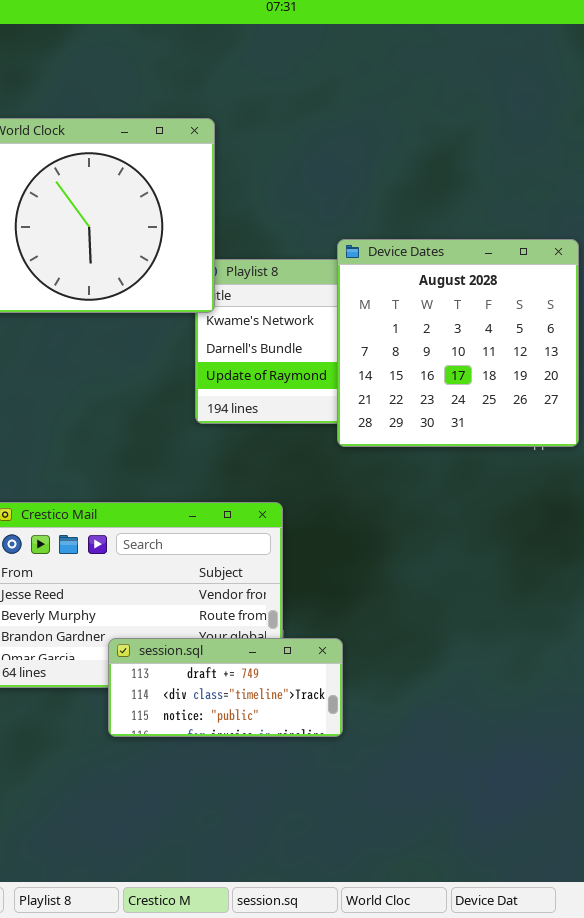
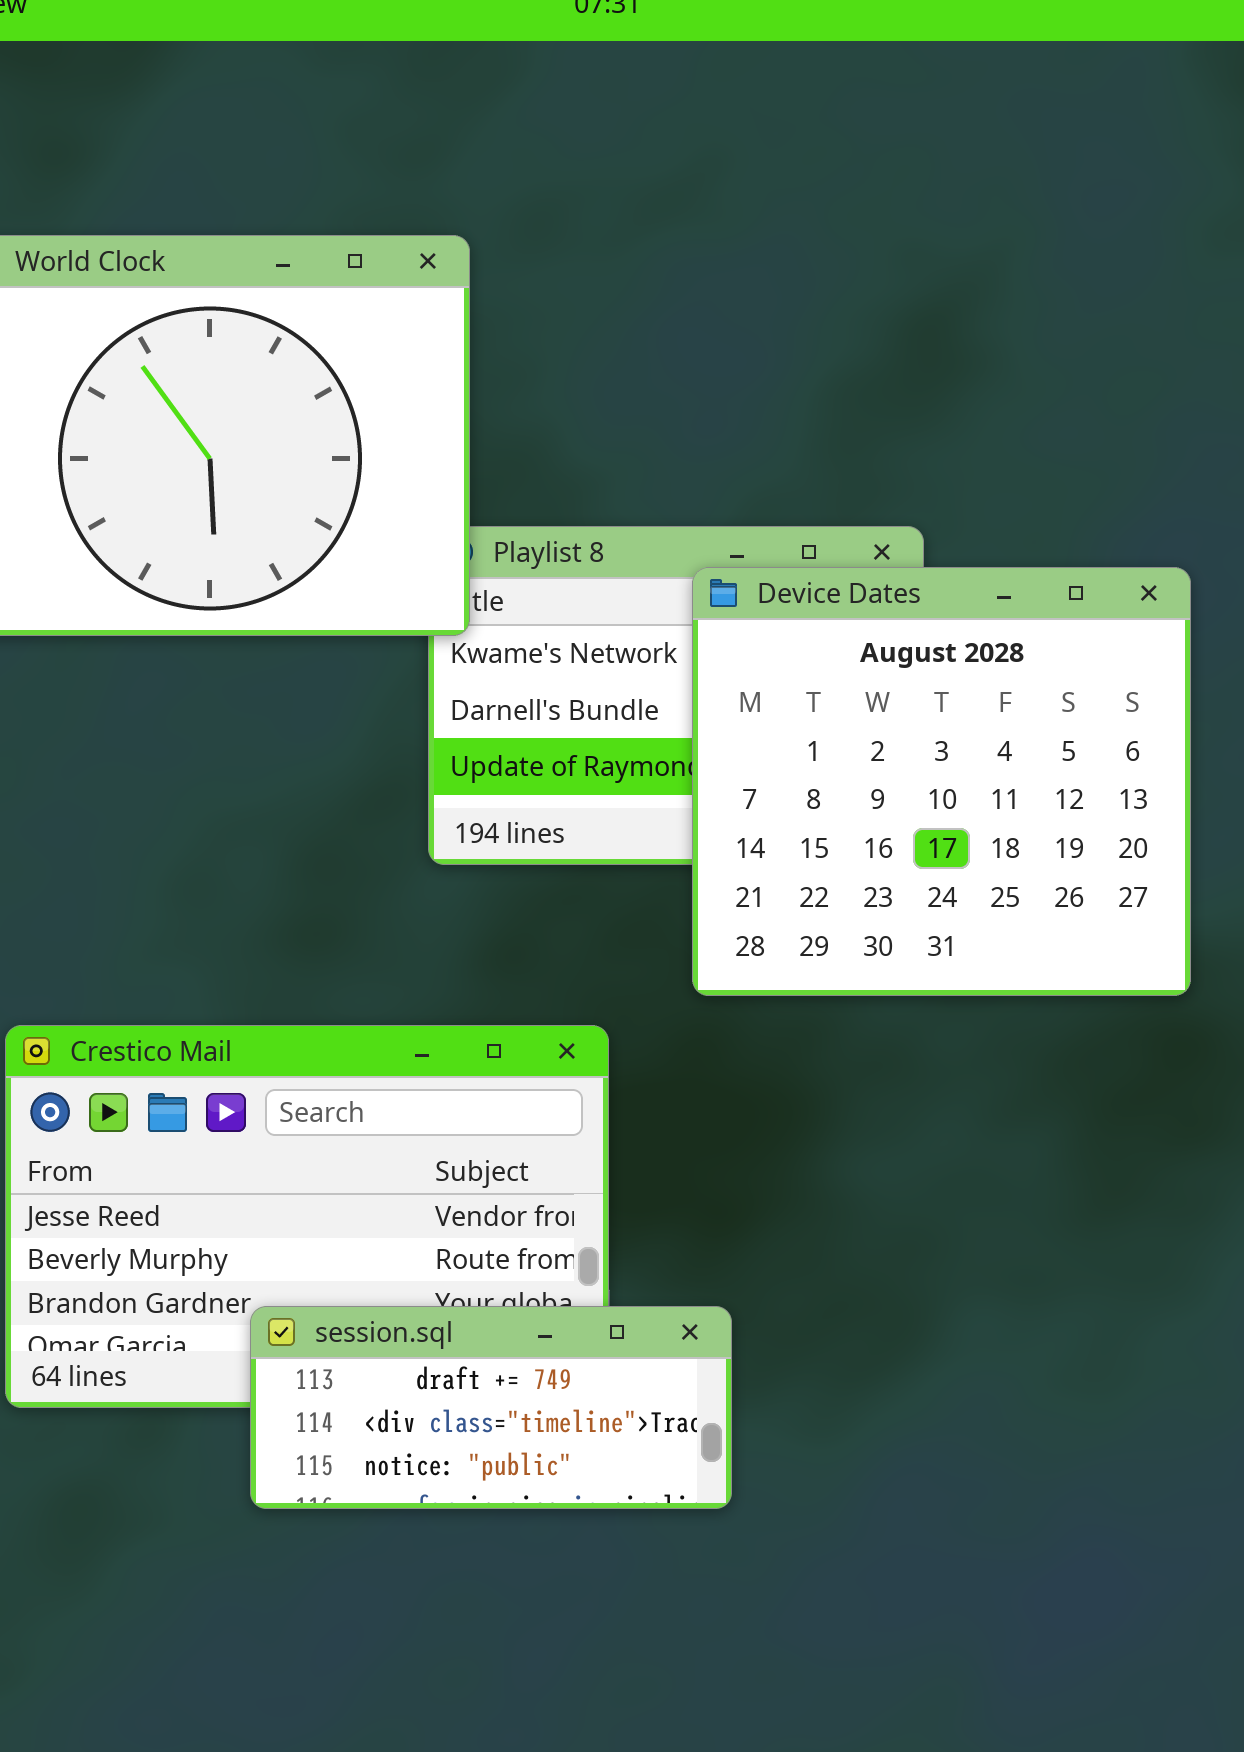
Device Dates: [337,239,579,447] -> [692,567,1191,996], moved

